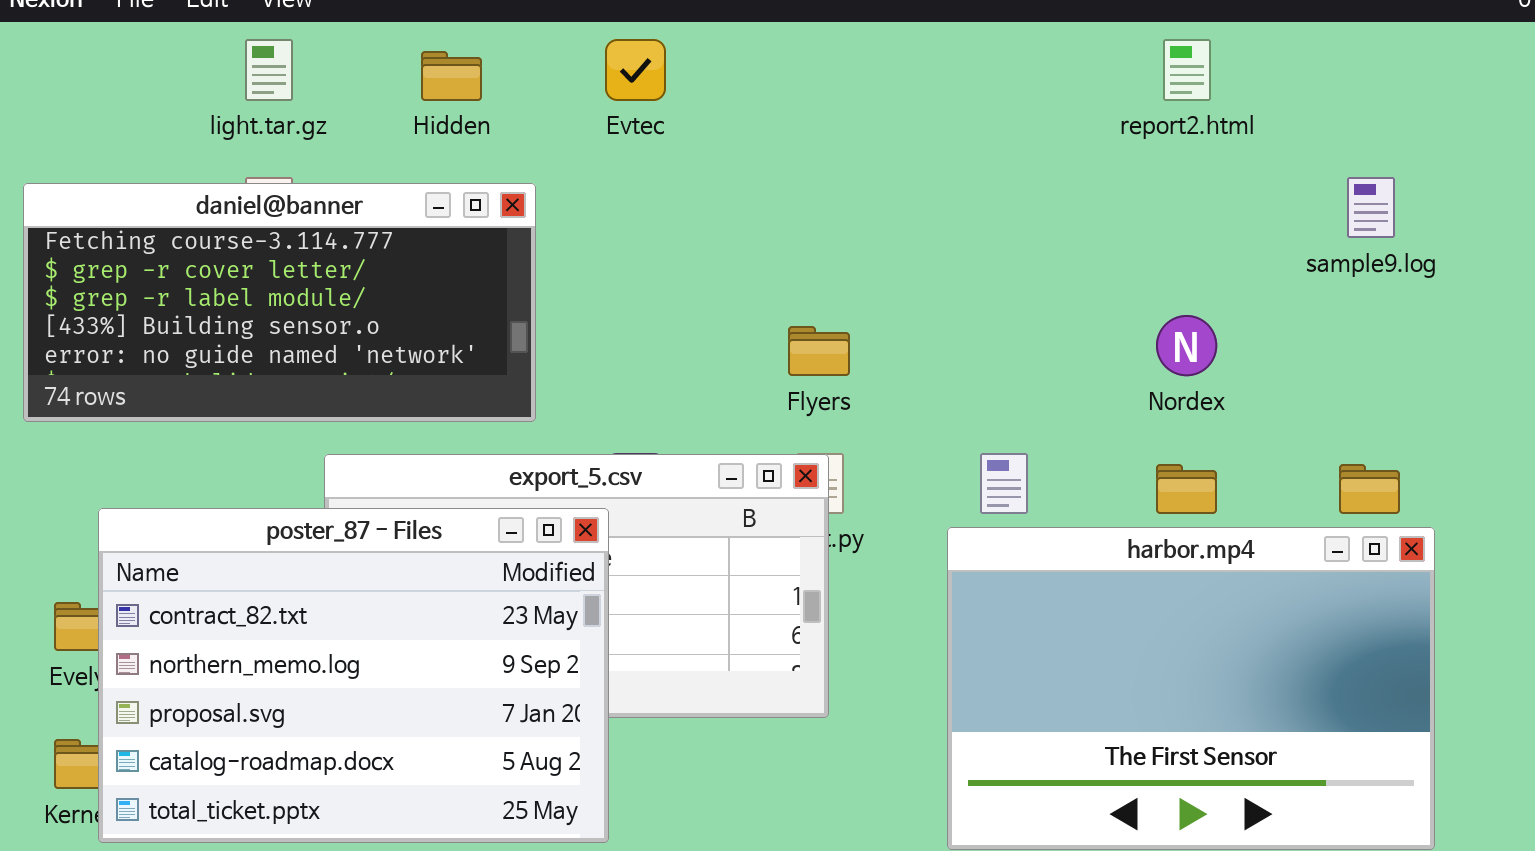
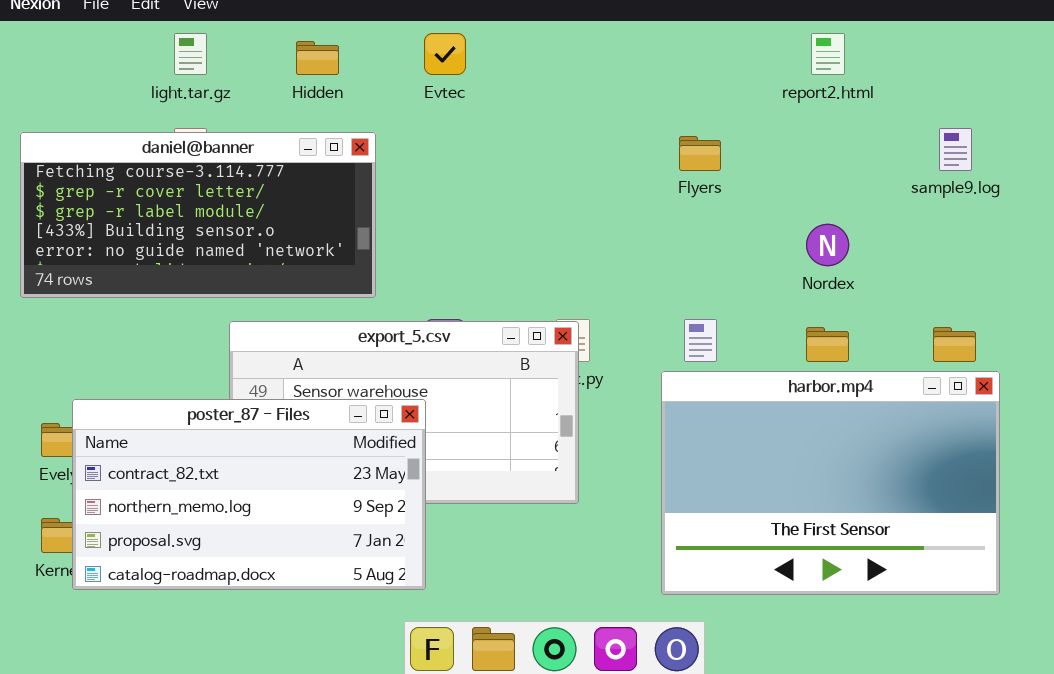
Flyers: [788,326,850,376] -> [679,136,721,171], moved
poster_87 - Files: [98,508,609,843] -> [72,399,426,590], resized

